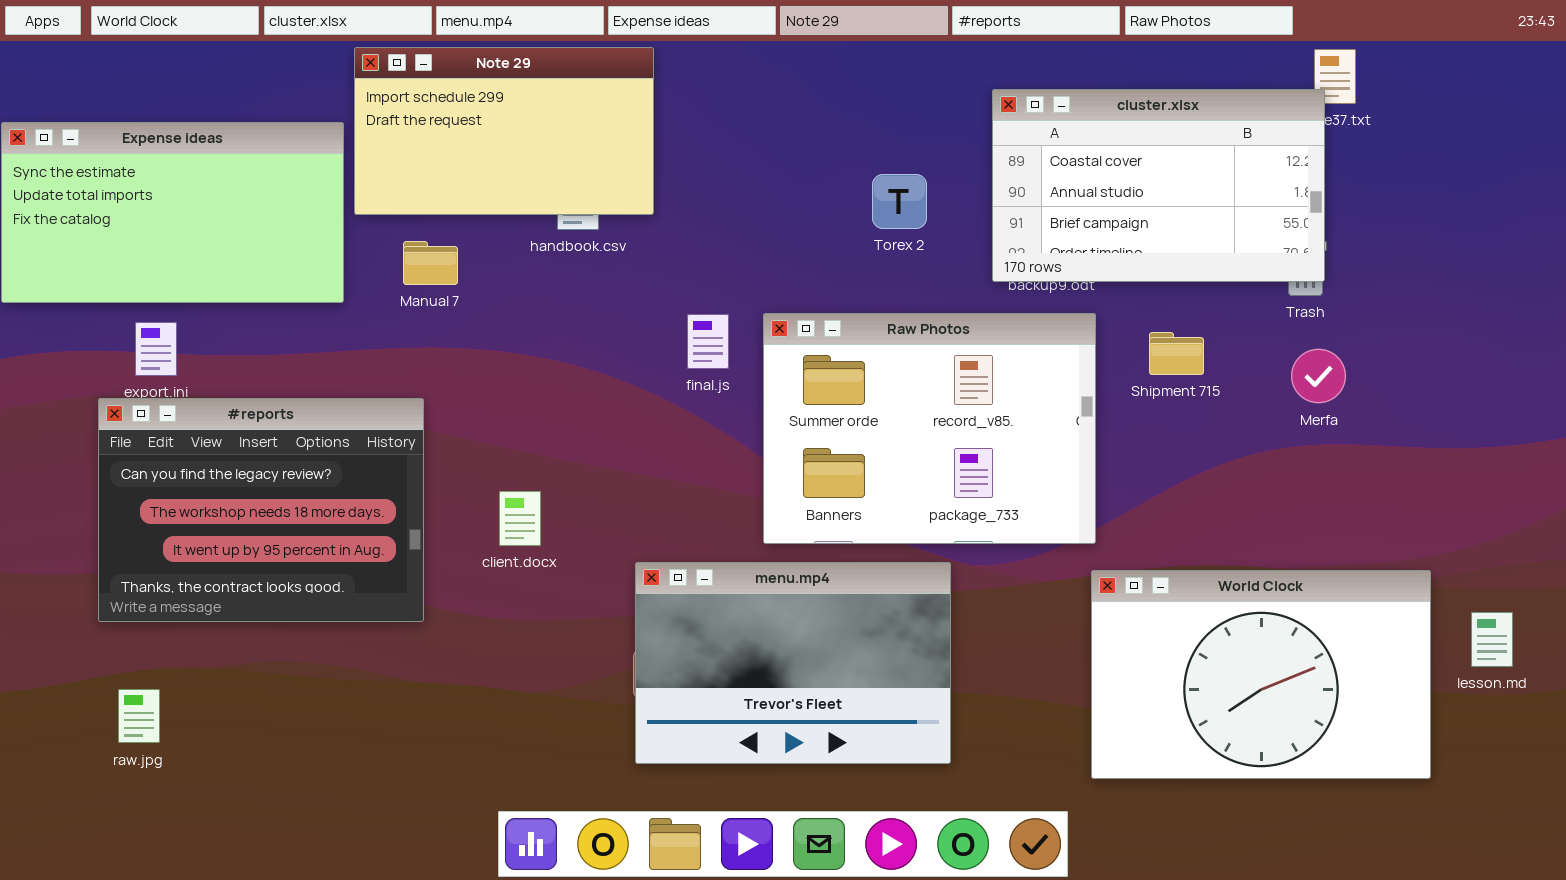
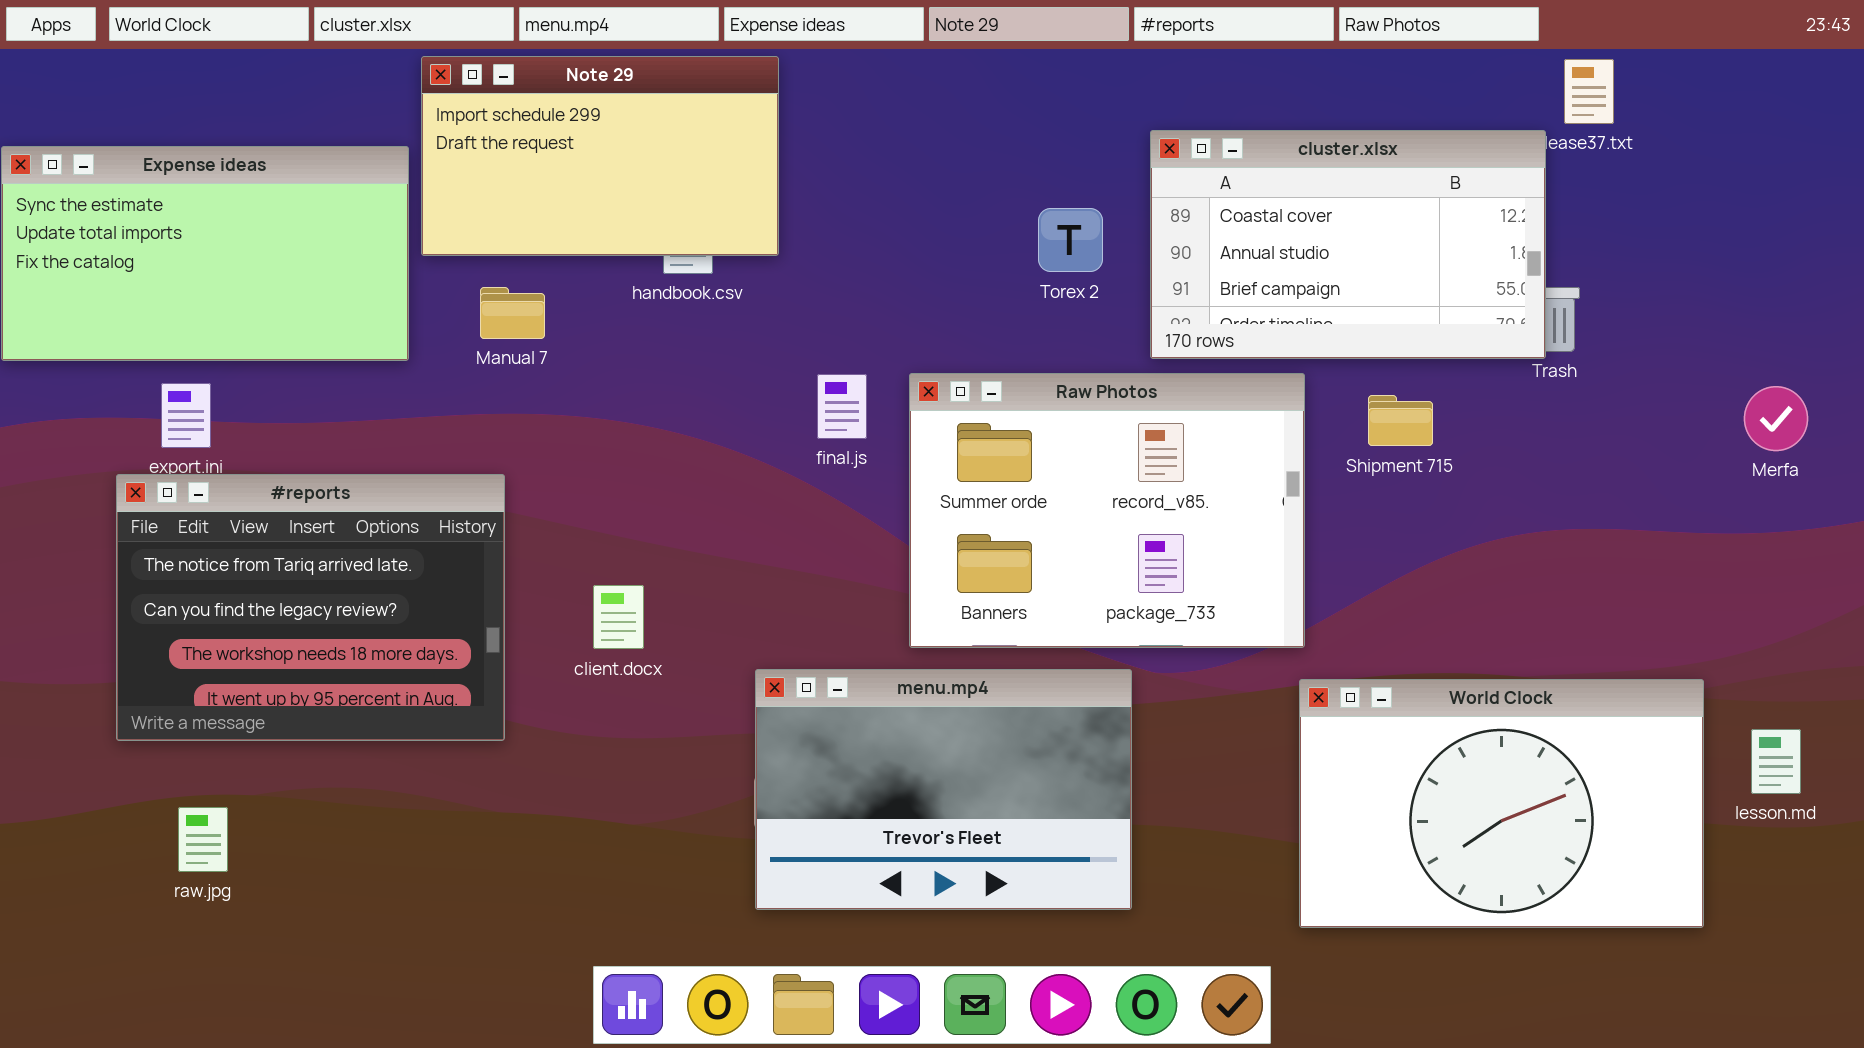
cluster.xlsx: [992,89,1325,282] -> [1150,130,1546,359], moved
Merfa: [1291,349,1346,403] -> [1744,386,1808,451], moved
#reports: [98,398,424,622] -> [116,474,505,741], scrolled up 1 row
raw.jpg: [118,689,160,743] -> [178,807,228,872], moved

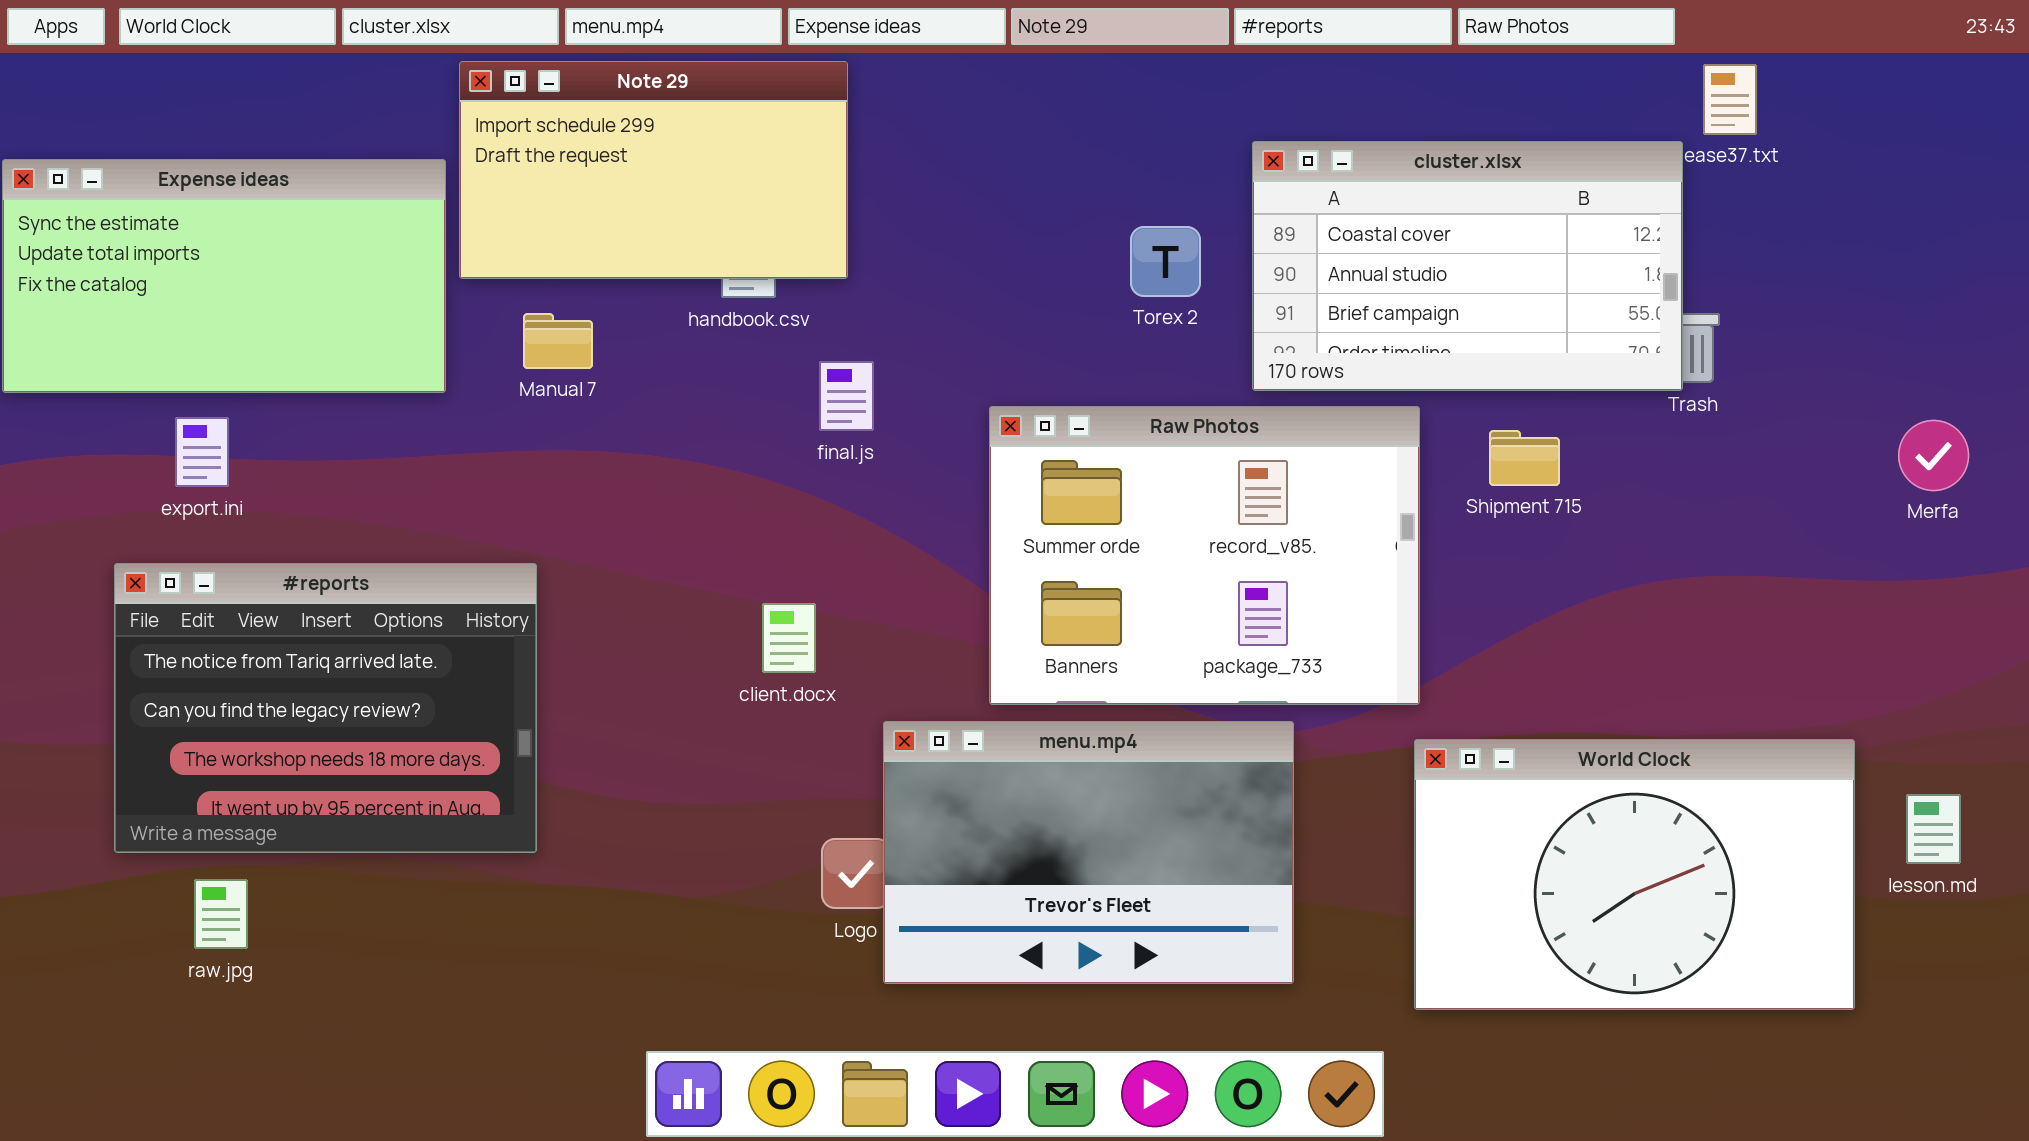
final.js: [817,374,867,439] -> [819,361,874,431], moved
#reports: [116,474,505,741] -> [114,563,537,853], moved
client.docx: [593,585,644,649] -> [762,603,816,673], moved
menu.mp4: [755,669,1132,910] -> [883,721,1294,984], moved

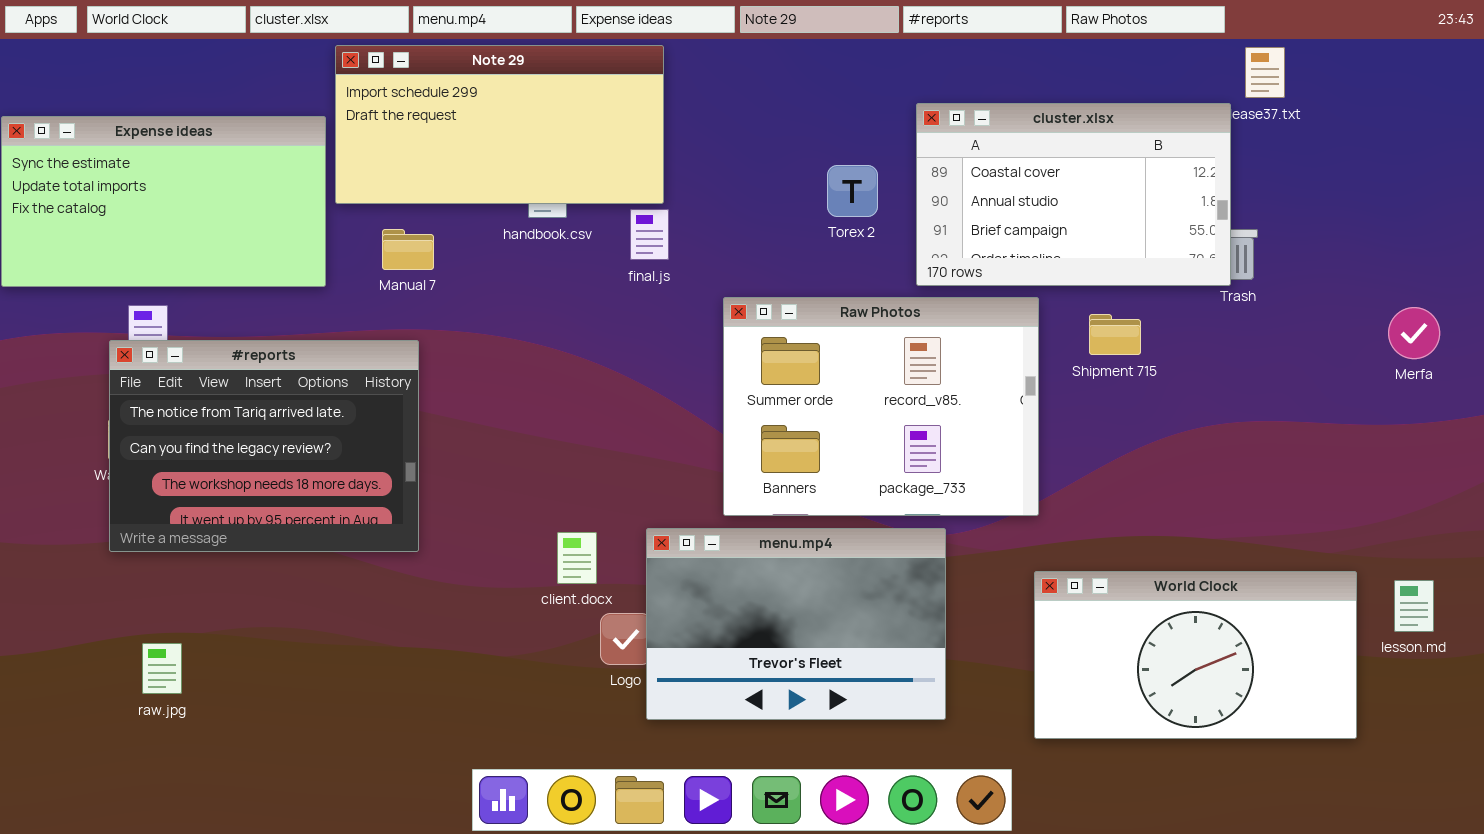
Note 29: [459,61,848,279] -> [335,45,664,204], resized
final.js: [819,361,874,431] -> [630,209,669,260], moved
#reports: [114,563,537,853] -> [109,340,419,552], moved
client.docx: [762,603,816,673] -> [557,532,597,584], moved
World Clock: [1414,739,1855,1010] -> [1034,571,1357,739], resized

